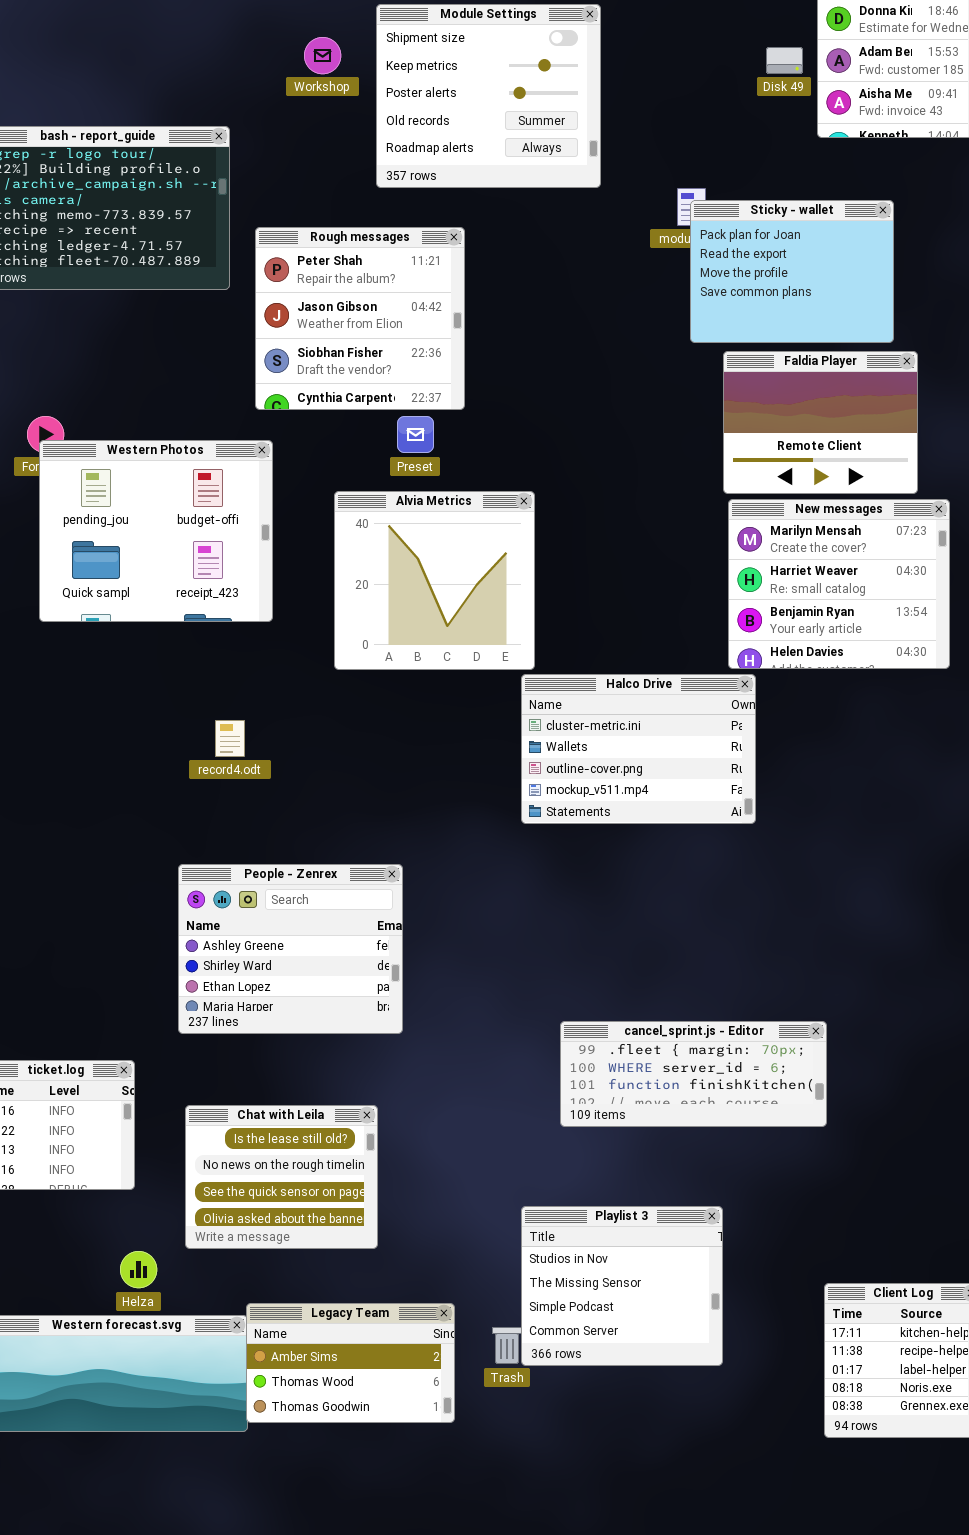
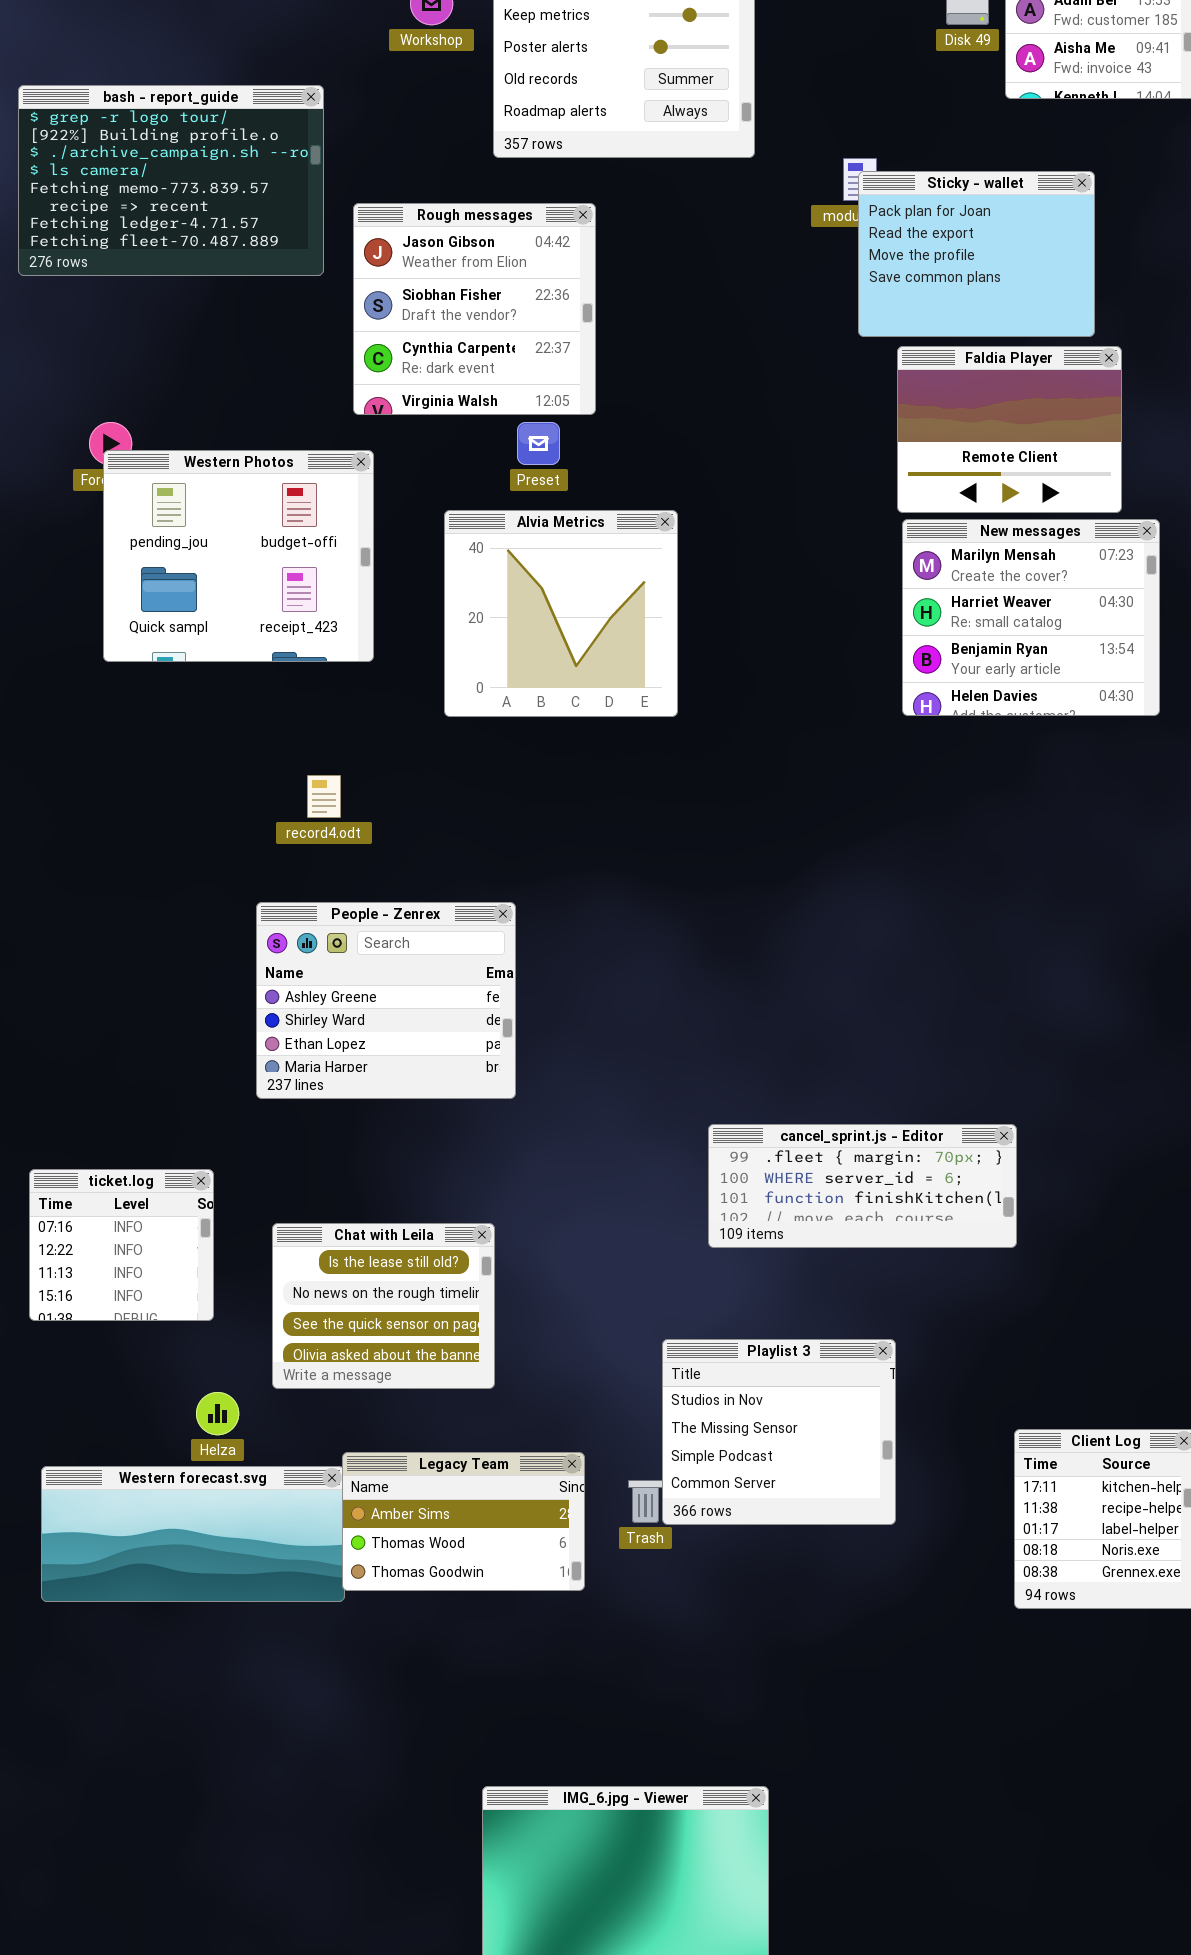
Rough messages: [255,227,465,410] -> [353,203,596,415], scrolled down 1 row
Halco Drive: [521,674,756,824] -> none, closed
People - Zenrex: [178,864,403,1034] -> [256,902,516,1099], moved

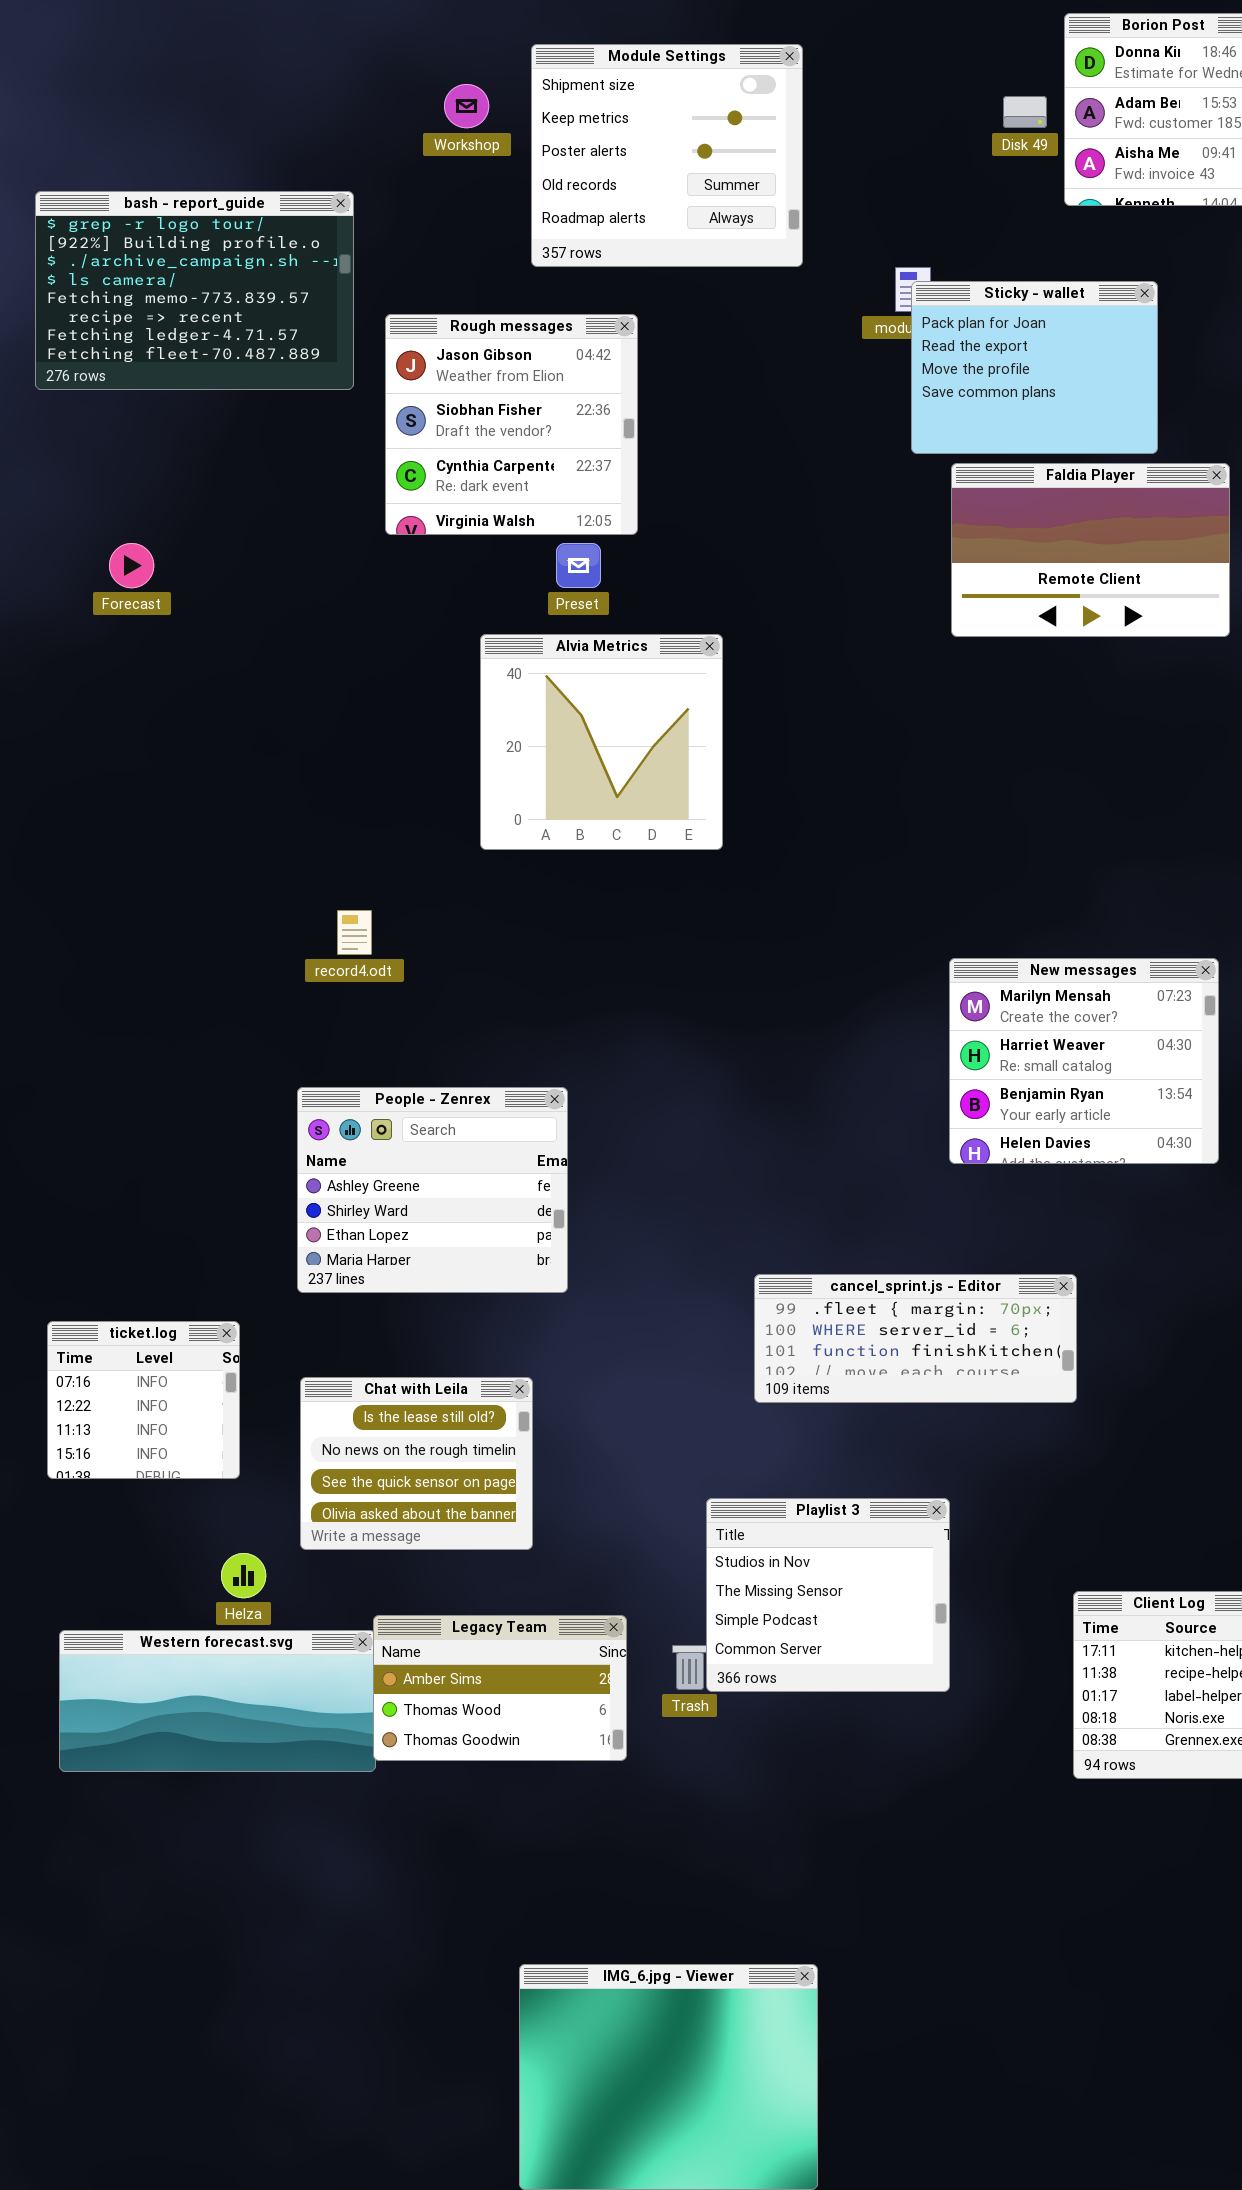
Faldia Player: [897,346,1122,513] -> [951,463,1230,637], resized
Western Photos: [103,450,374,662] -> none, closed
New messages: [902,519,1160,716] -> [949,958,1219,1164], moved
People - Zenrex: [256,902,516,1099] -> [297,1087,568,1293], moved

